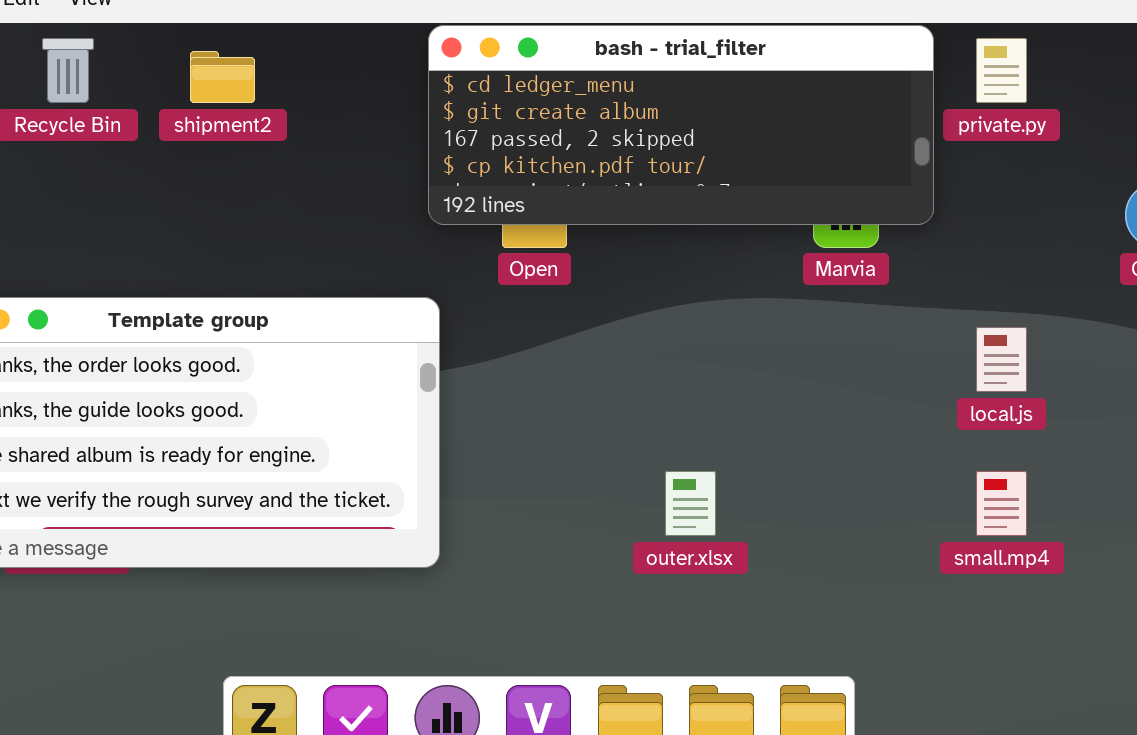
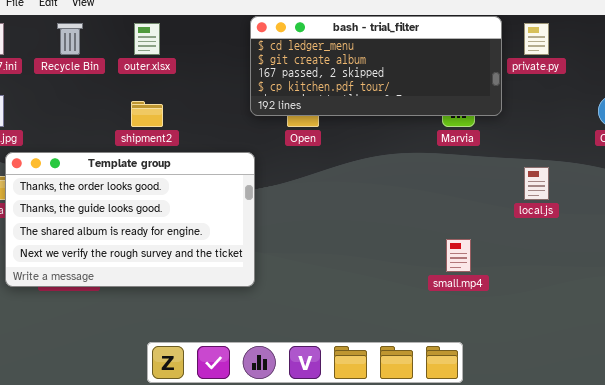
shipment2: [190,51,255,103] -> [131,101,163,127], moved
outer.xlsx: [665,471,716,536] -> [134,23,160,55], moved
small.mp4: [976,471,1027,536] -> [446,239,471,272], moved

